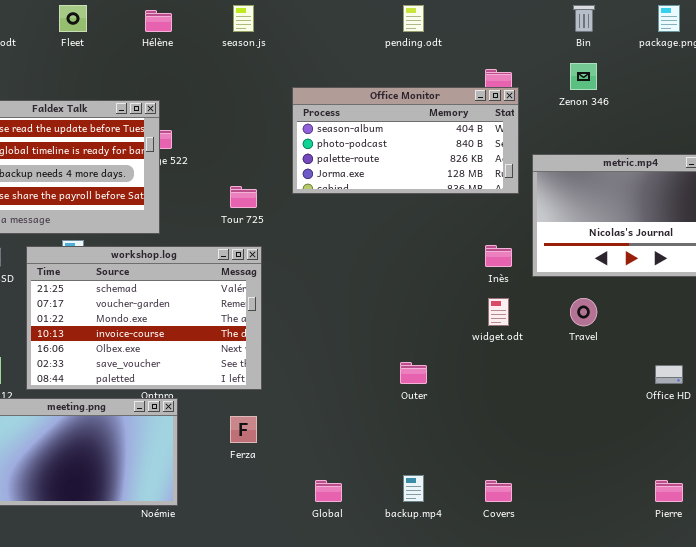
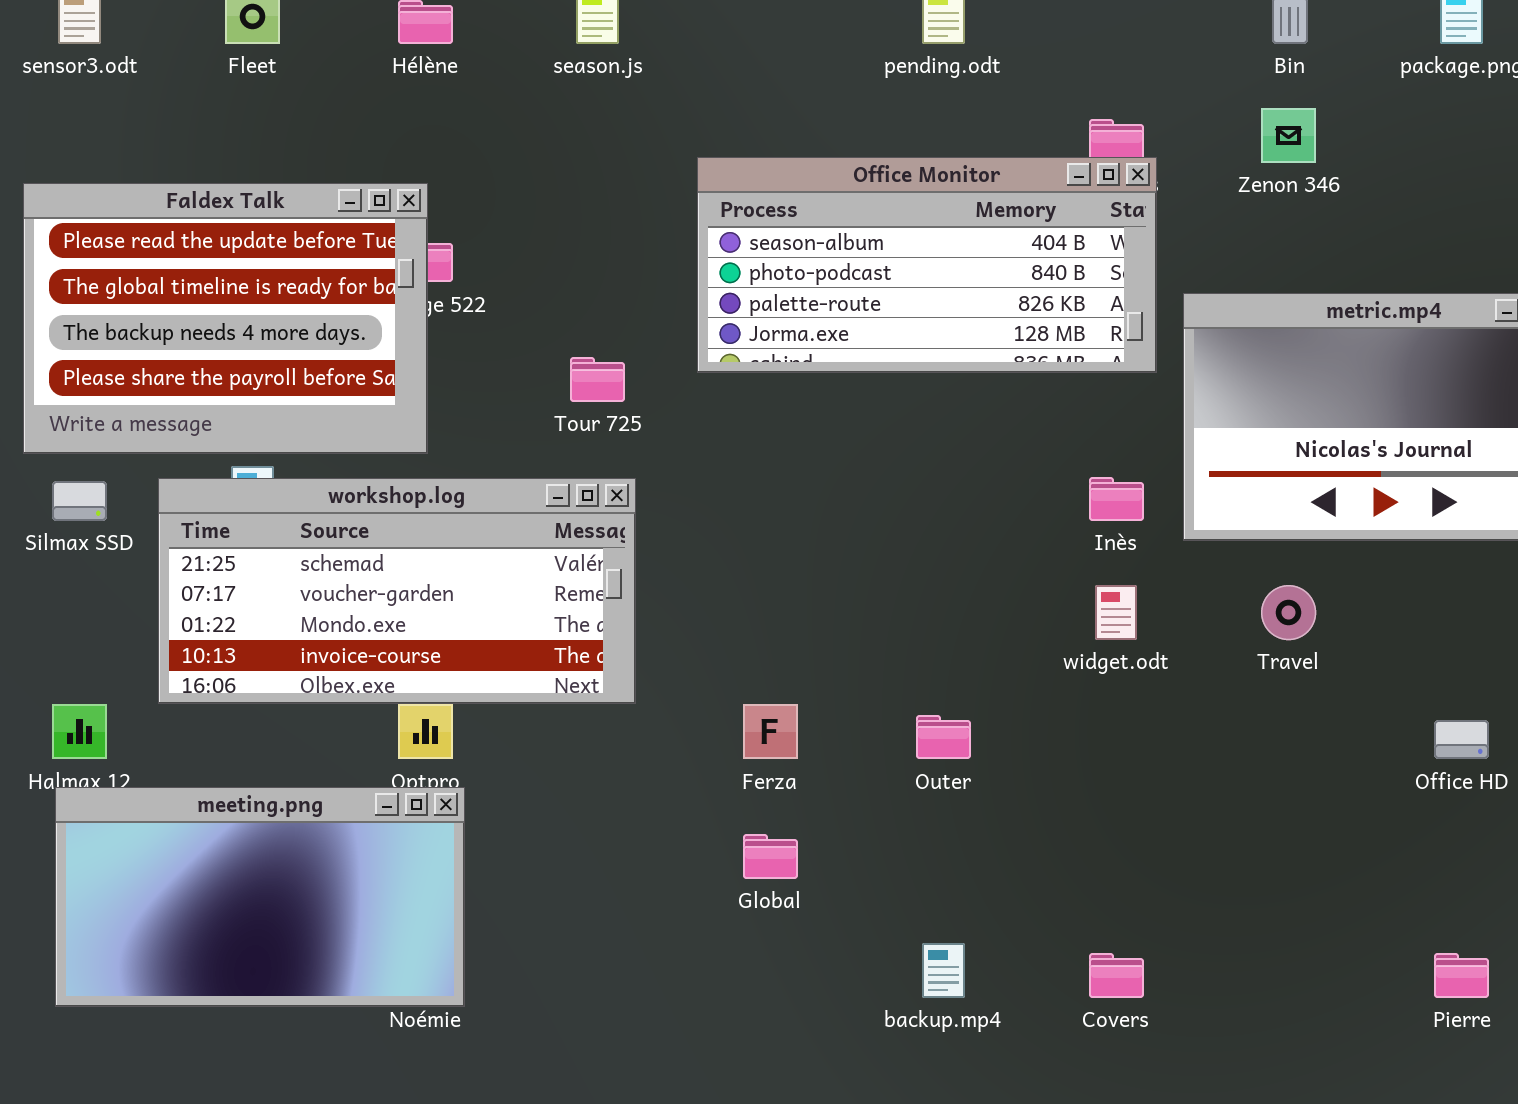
workshop.log: [26,246,262,390] -> [158,478,636,704], resized
Ferza: [230,416,257,443] -> [743,704,798,759], moved
Global: [315,480,342,502] -> [743,834,798,879], moved

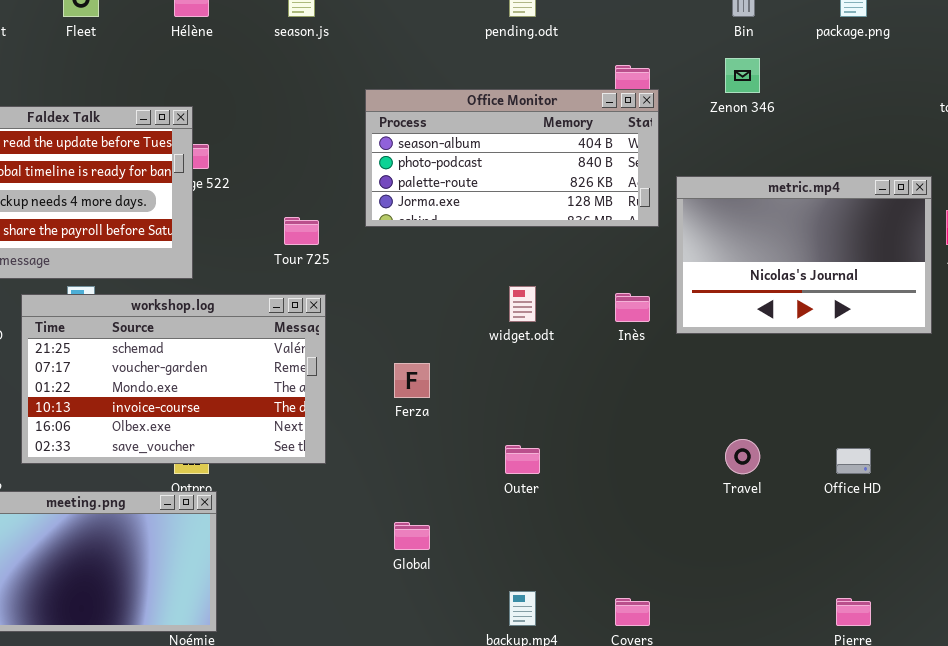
workshop.log: [158,478,636,704] -> [21,294,326,464], resized
widget.odt: [1095,585,1137,640] -> [509,286,536,322], moved
Travel: [1261,585,1316,640] -> [725,439,760,474], moved
Ferza: [743,704,798,759] -> [394,363,430,398], moved

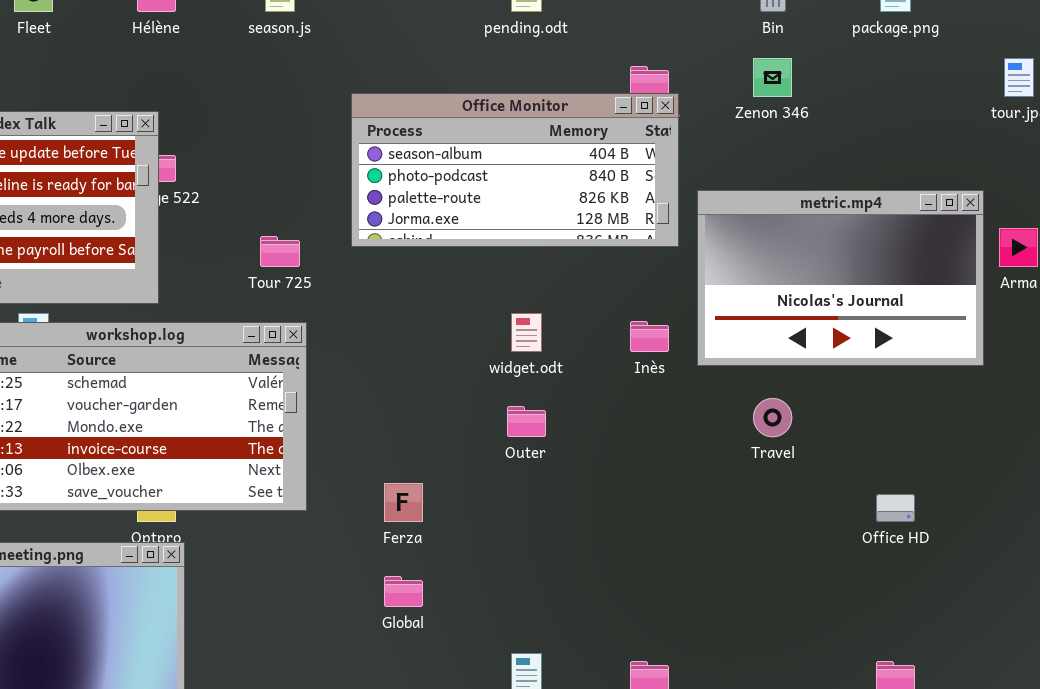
Ferza: [394,363,430,398] -> [384,483,423,522], moved
Travel: [725,439,760,474] -> [753,398,792,437], moved
Outer: [505,445,540,474] -> [507,406,546,437], moved

